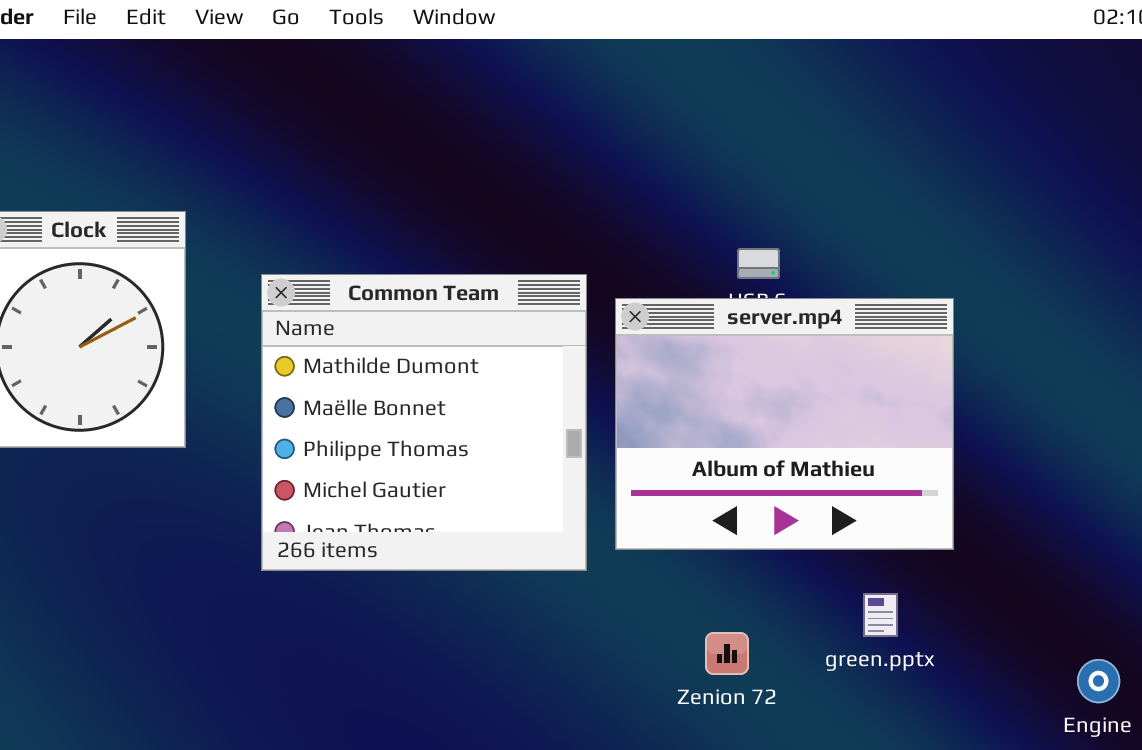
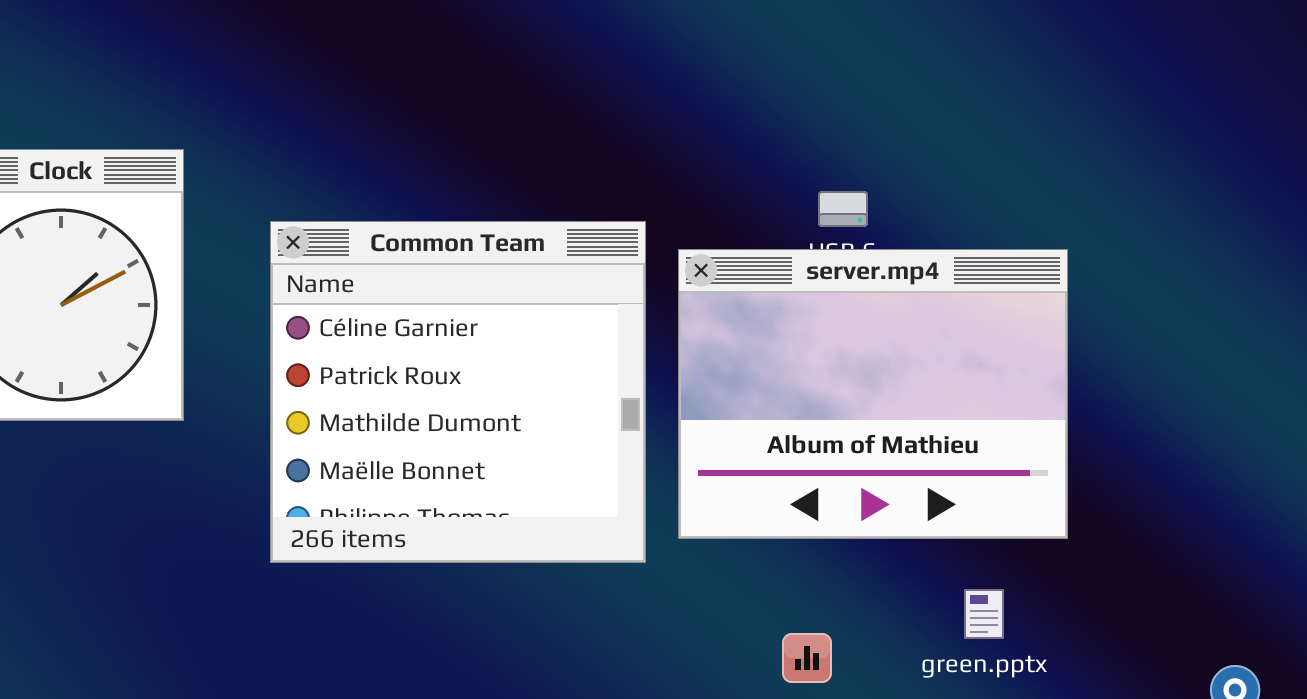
Common Team: [261,274,587,571] -> [270,221,646,563], scrolled up 2 rows

